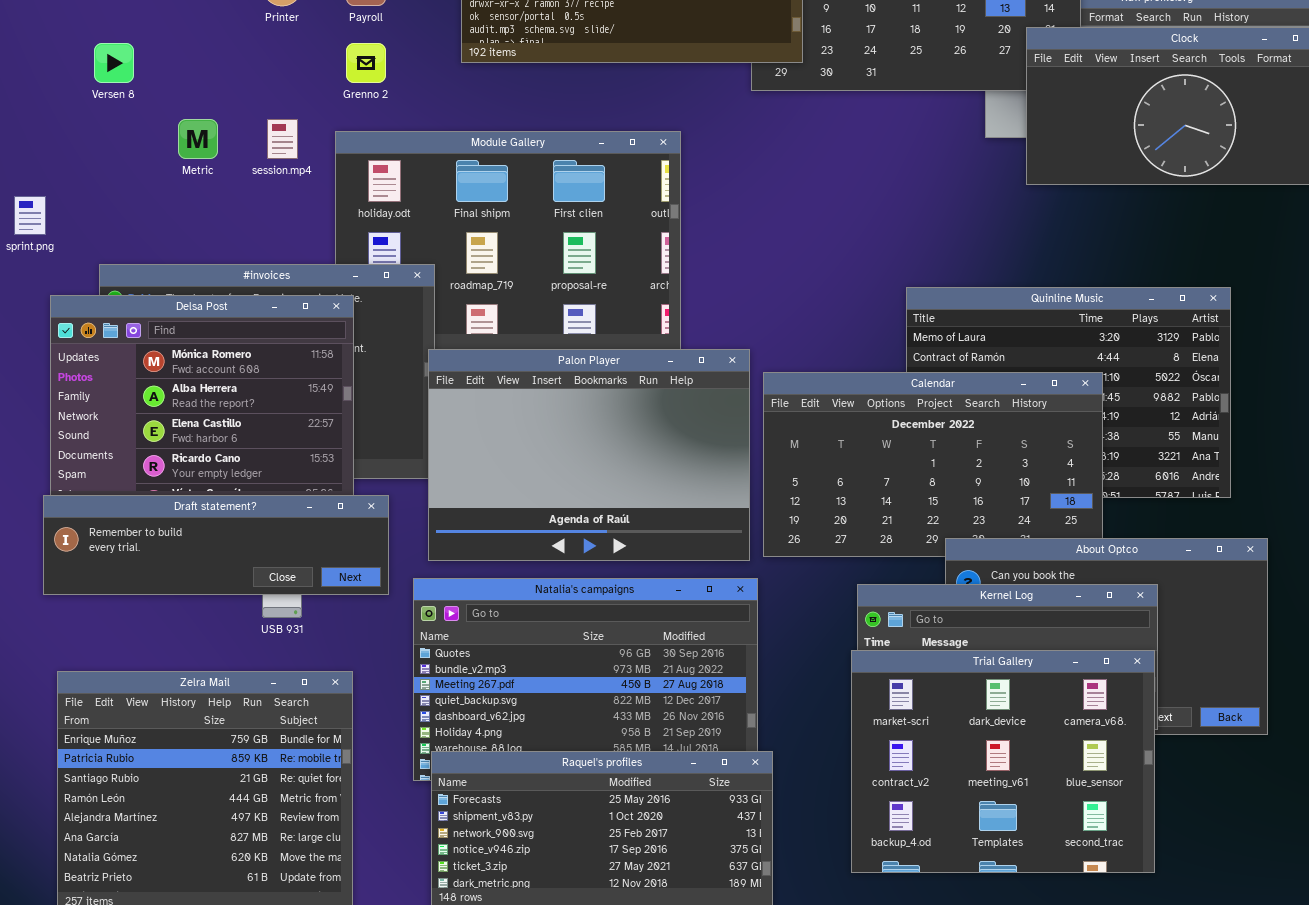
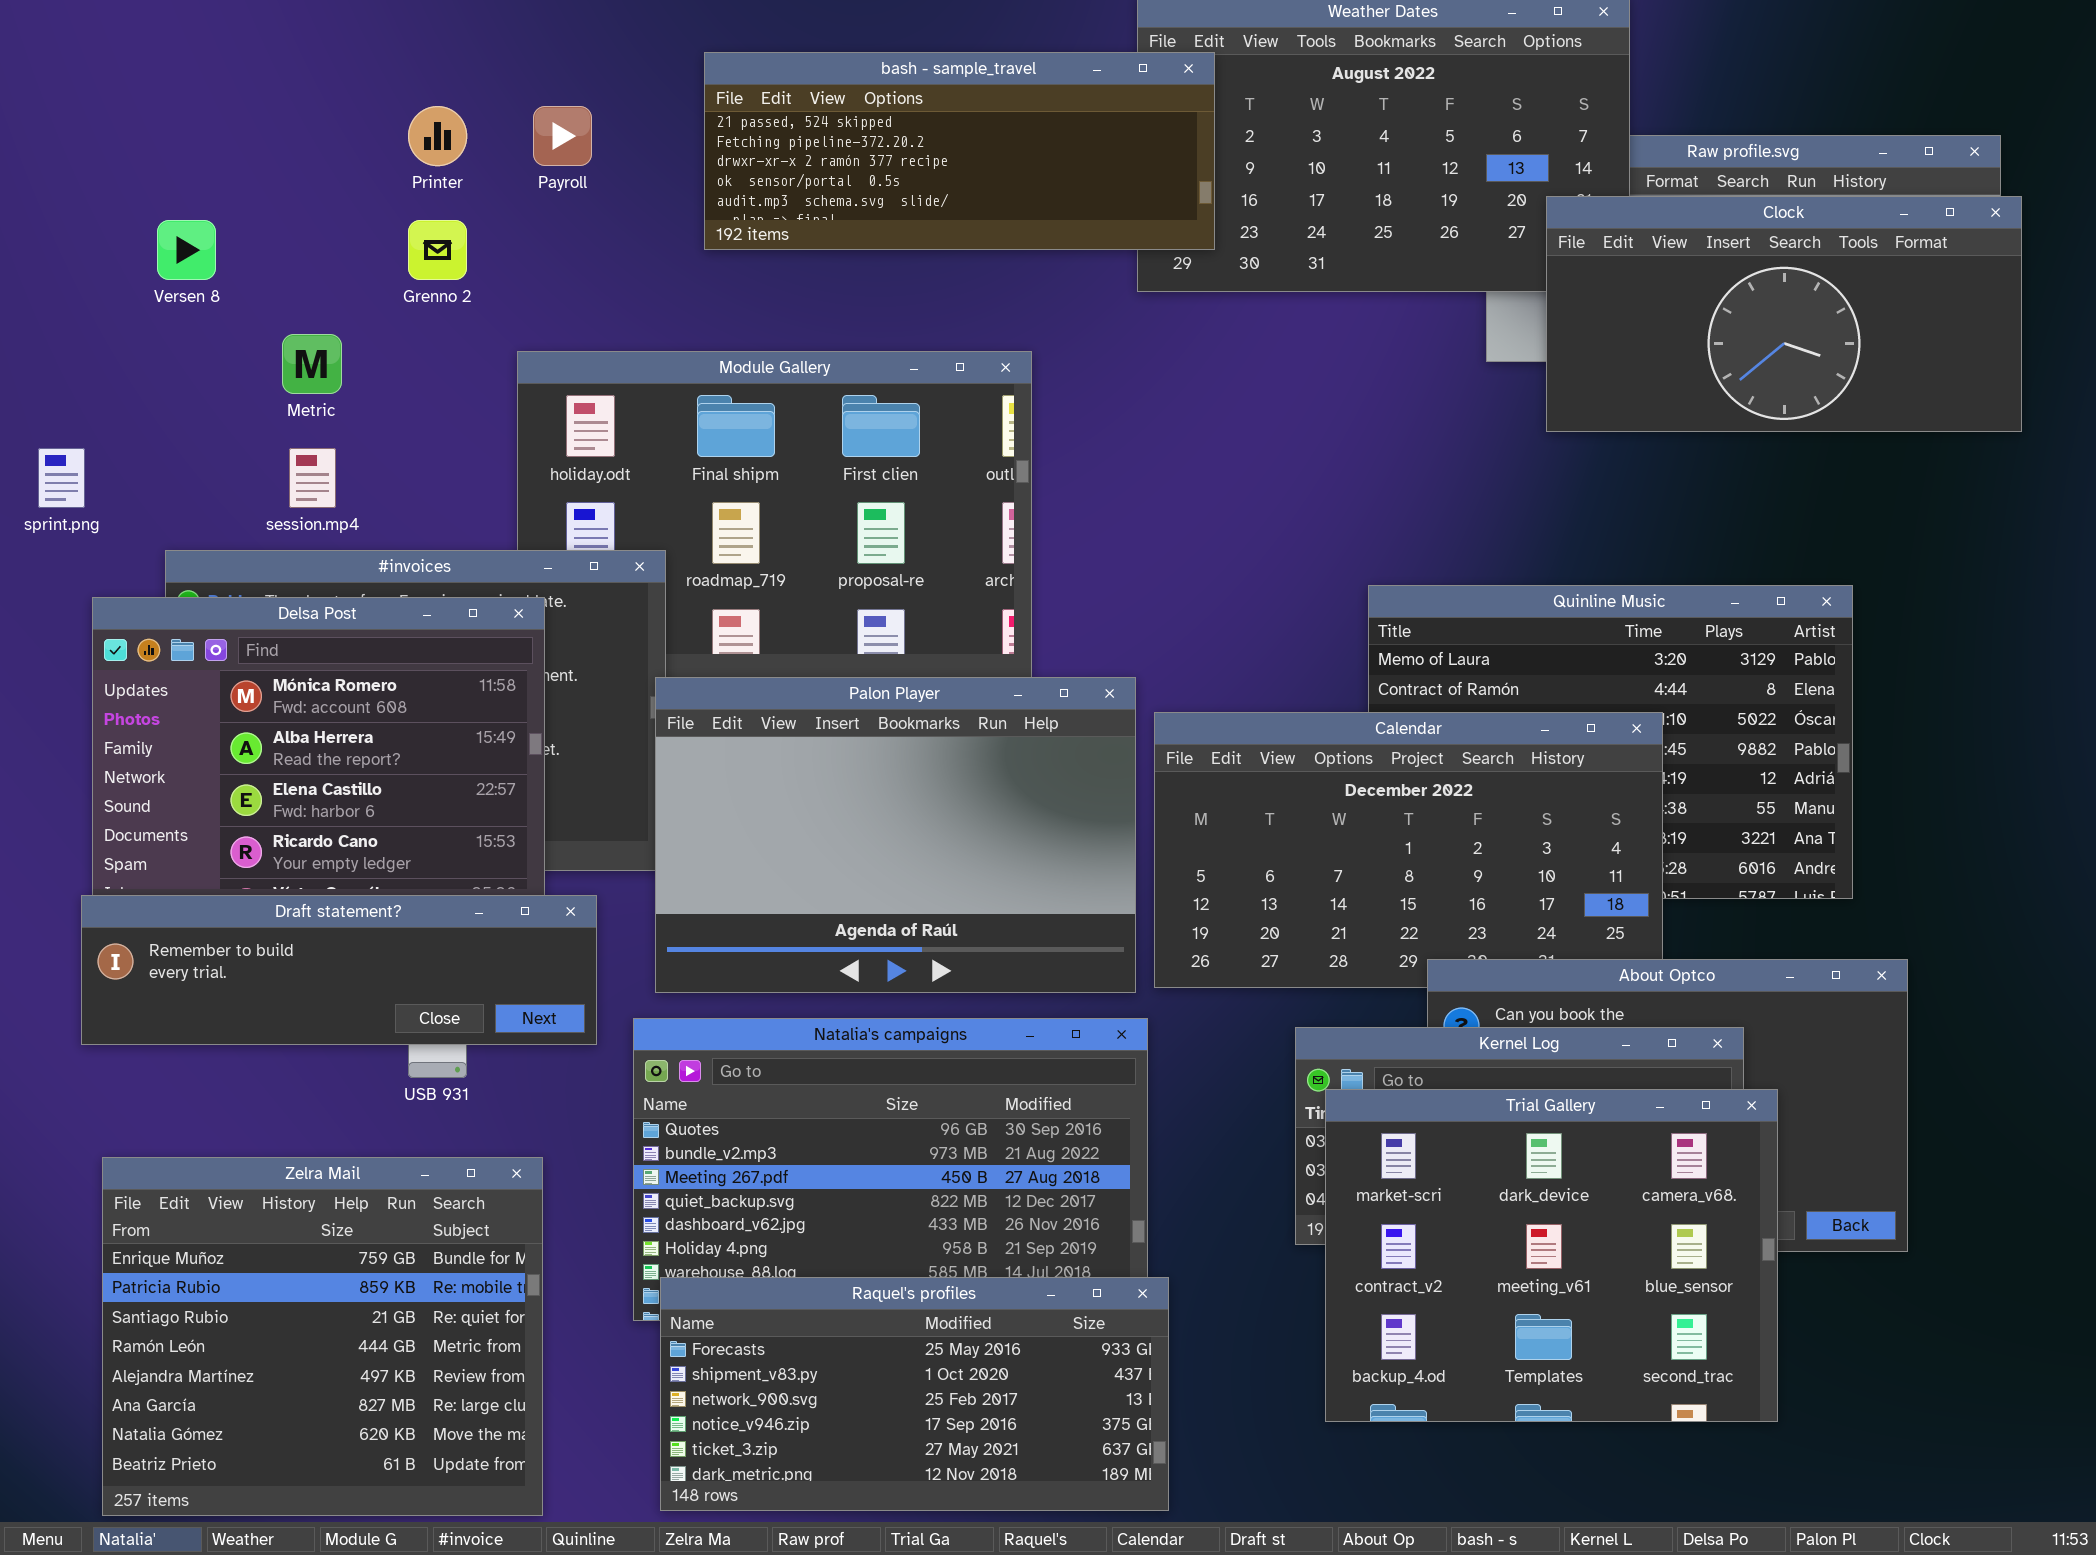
Grenno 2: [346,43,386,83] -> [408,220,467,280], moved
session.mp4: [267,119,298,159] -> [289,448,336,508], moved
Trial Gallery: [851,650,1155,873] -> [1325,1089,1778,1422], moved

